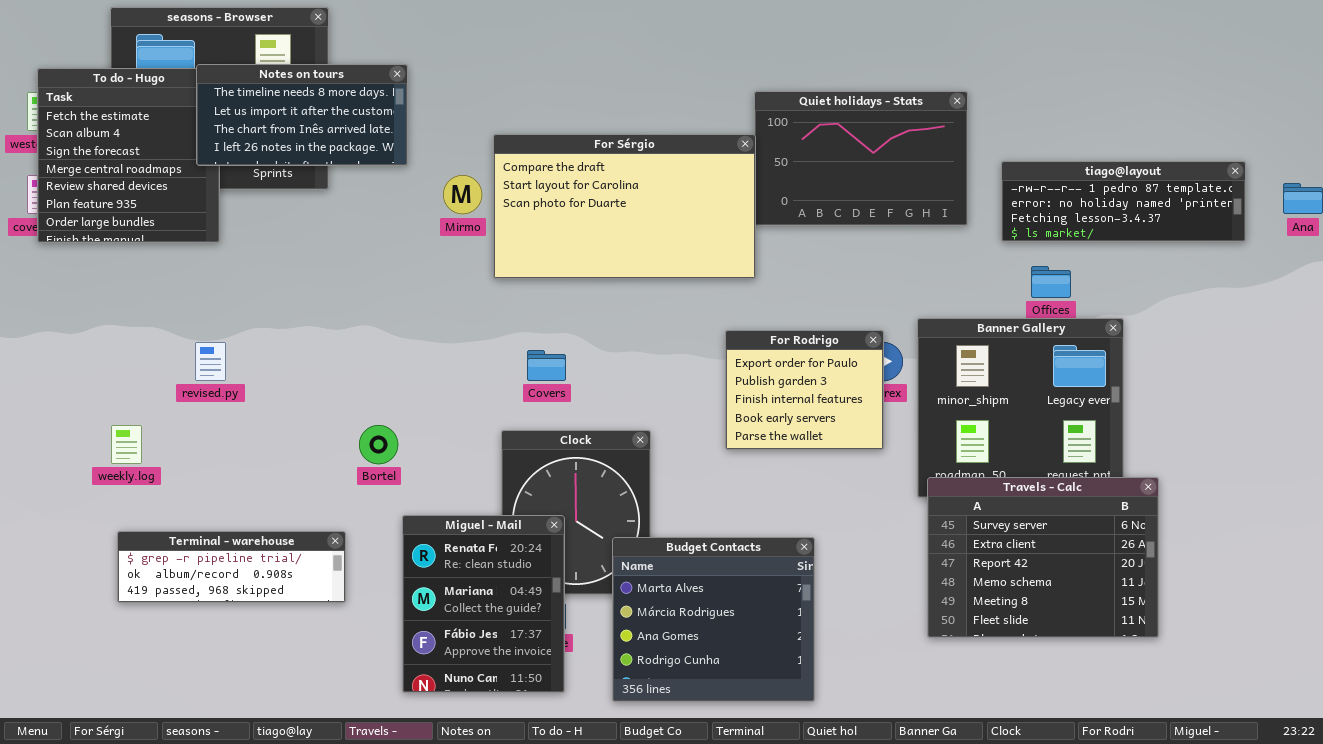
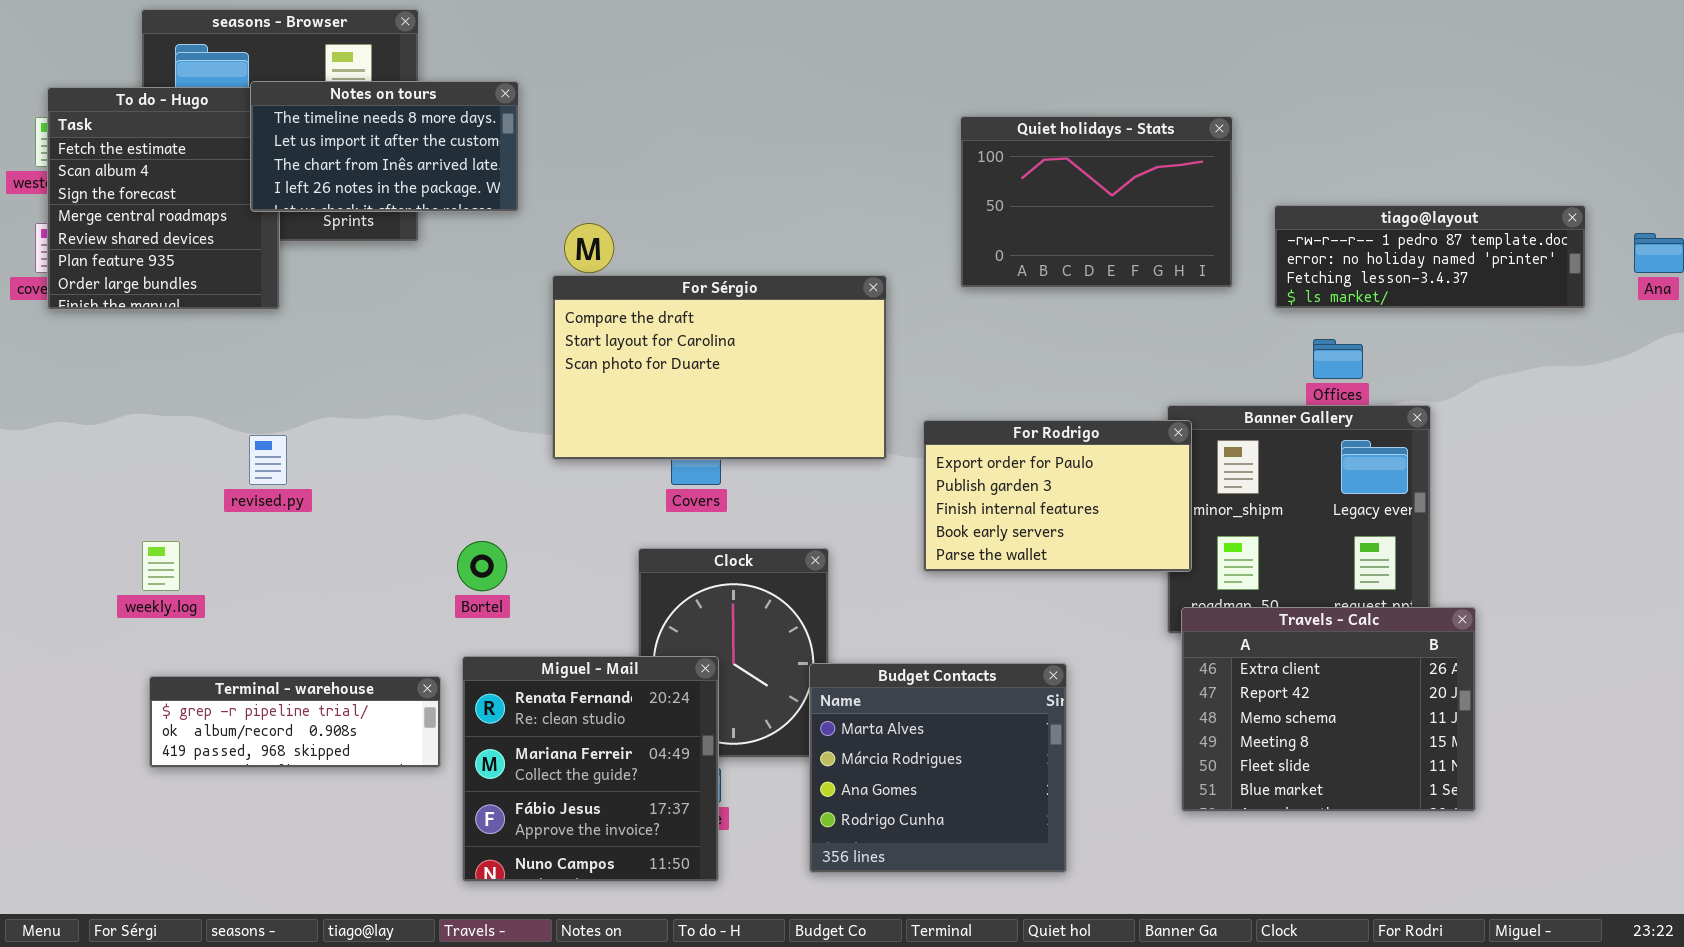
For Sérgio: [493,134,756,279] -> [552,275,887,460], moved
For Rodrigo: [725,330,884,450] -> [923,420,1192,572], resized
Travels - Calc: [927,477,1159,638] -> [1181,607,1476,812], scrolled down 1 row
Miguel - Mail: [402,515,565,693] -> [462,656,719,882], resized
Budget Contacts: [612,537,815,702] -> [809,663,1067,873], moved

